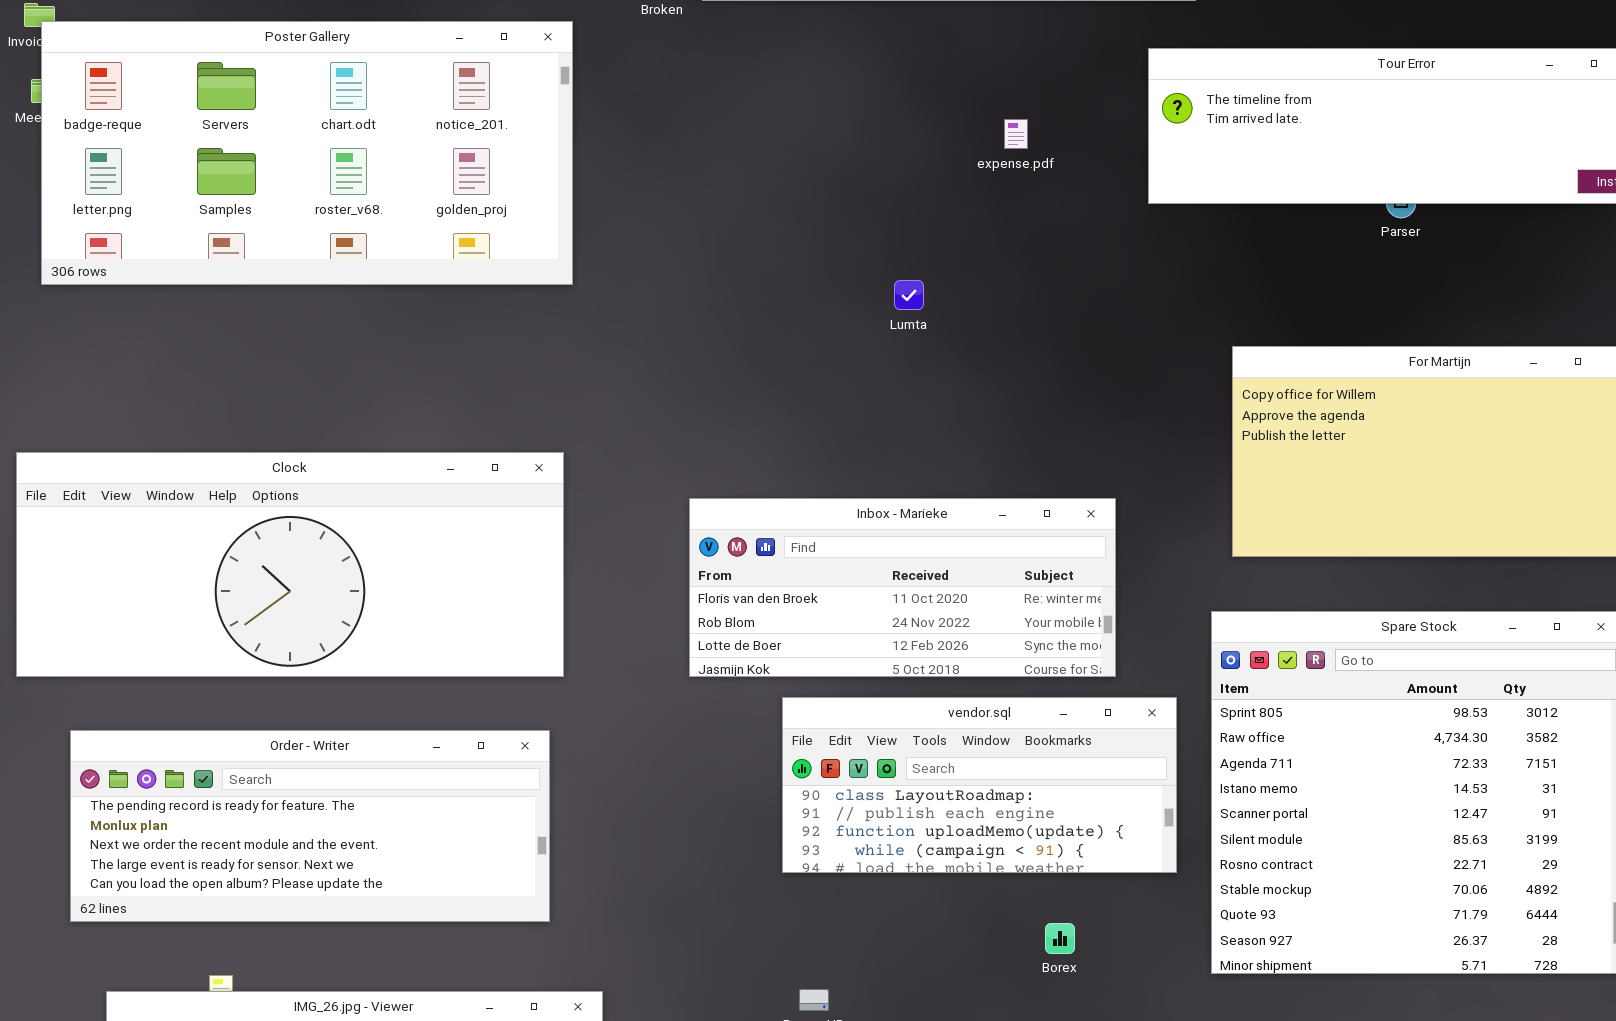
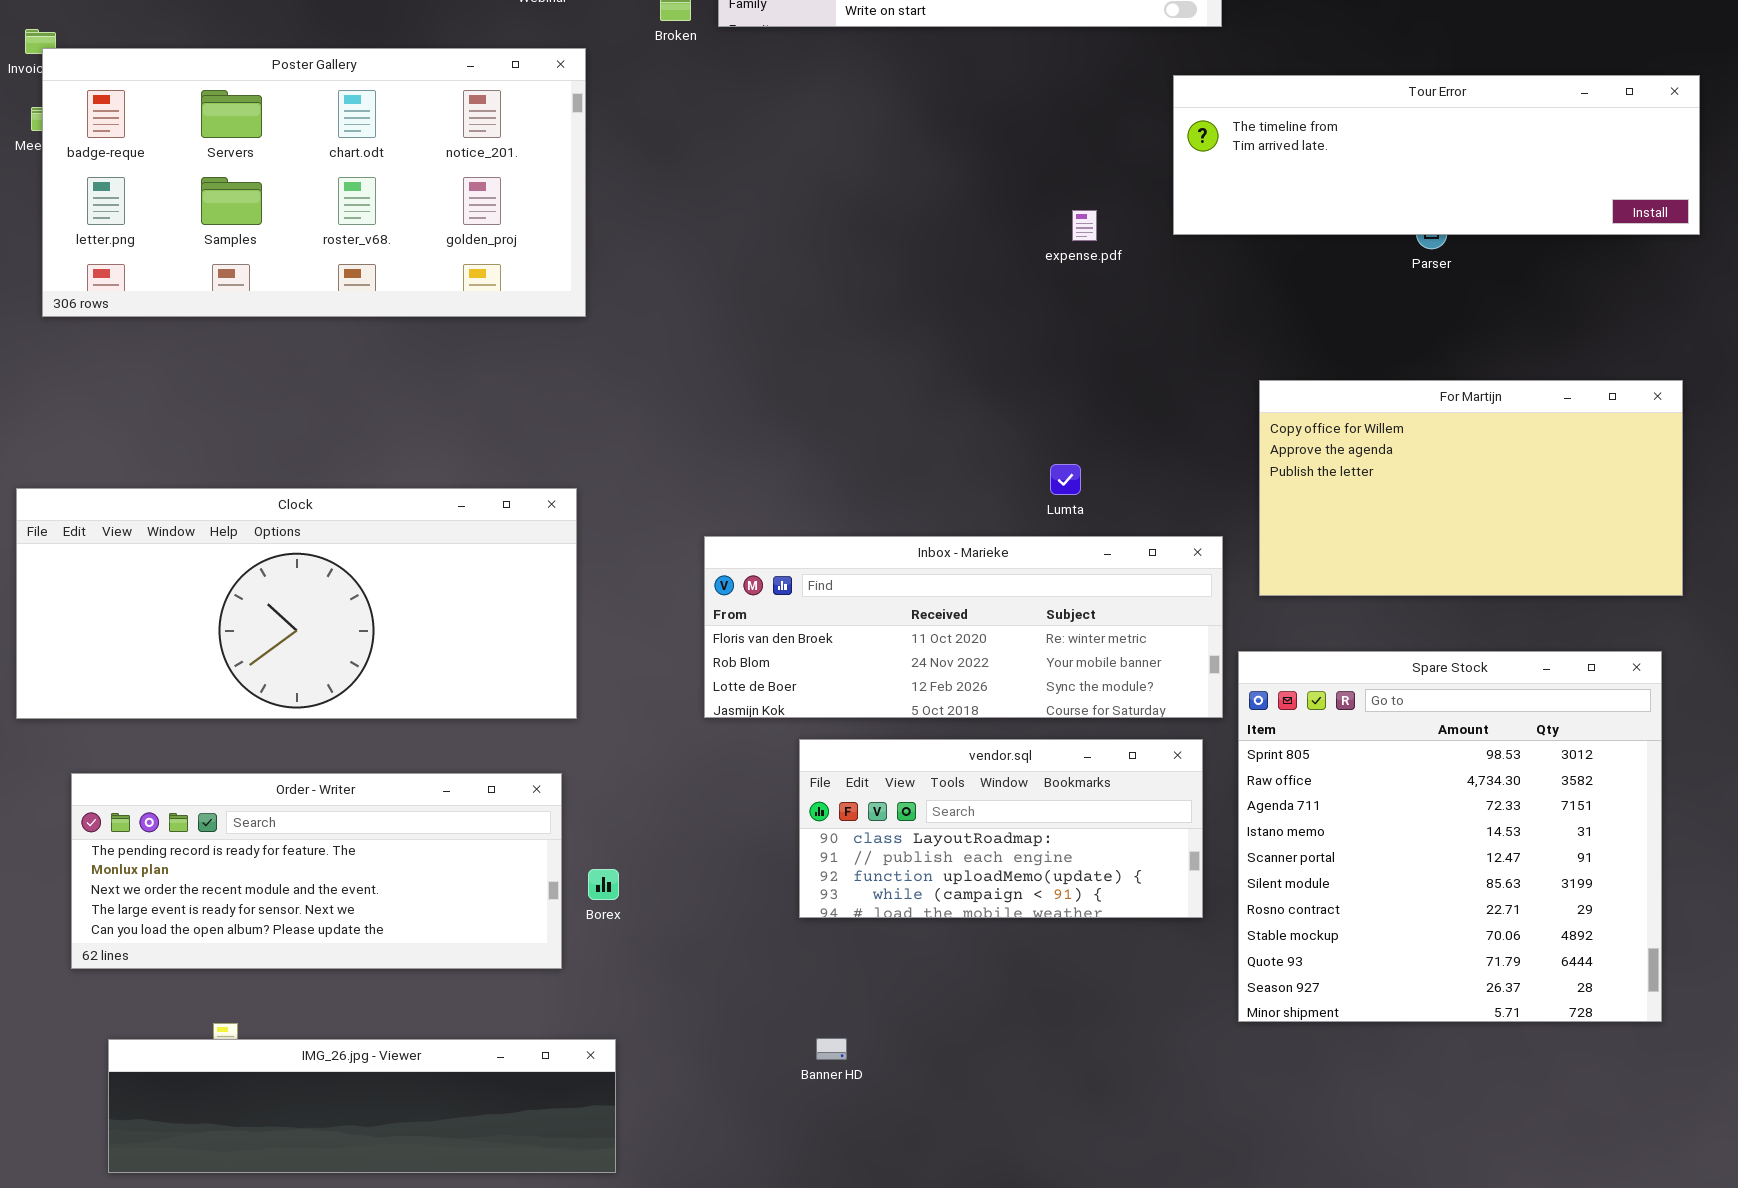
expense.pdf: [1004,119,1028,149] -> [1072,210,1097,241], moved
Lumta: [894,280,924,310] -> [1050,464,1081,495], moved
Inbox - Marieke: [689,498,1116,677] -> [704,536,1223,718], resized
Borex: [1045,923,1075,954] -> [588,869,619,900], moved

